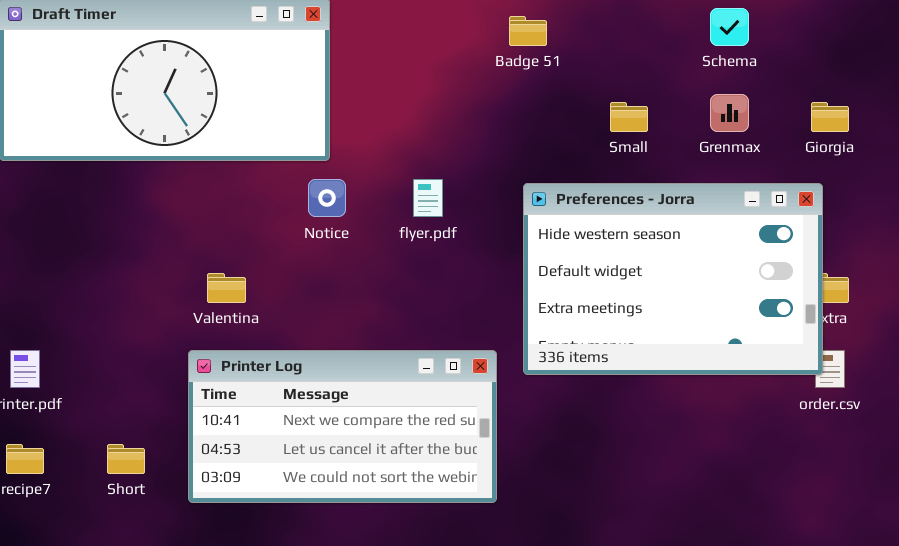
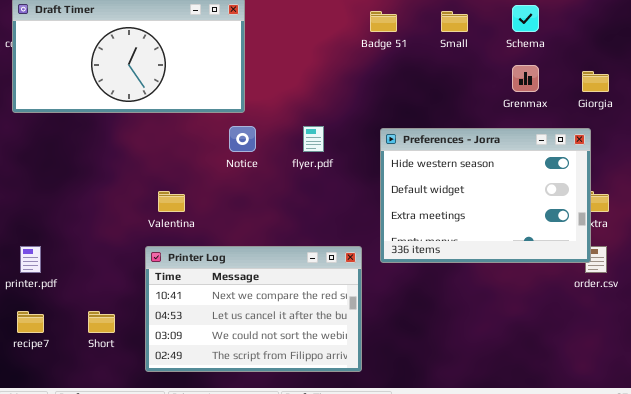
Small: [610,102,648,132] -> [441,11,468,32], moved
Printer Log: [188,350,497,503] -> [145,246,362,372], resized

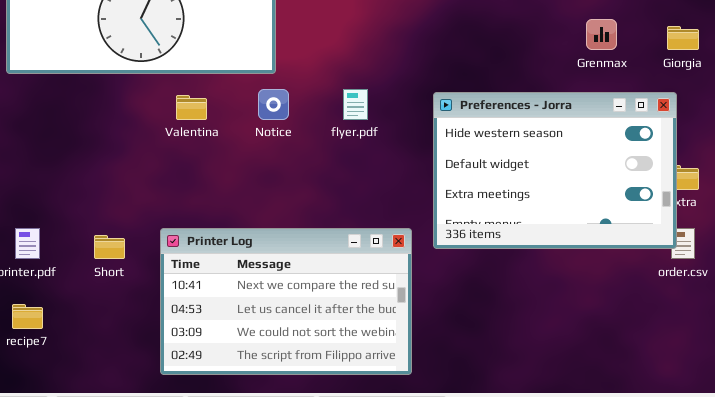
Valentina: [158,191,185,212] -> [176,95,207,120], moved
Short: [88,311,115,333] -> [94,235,125,259], moved

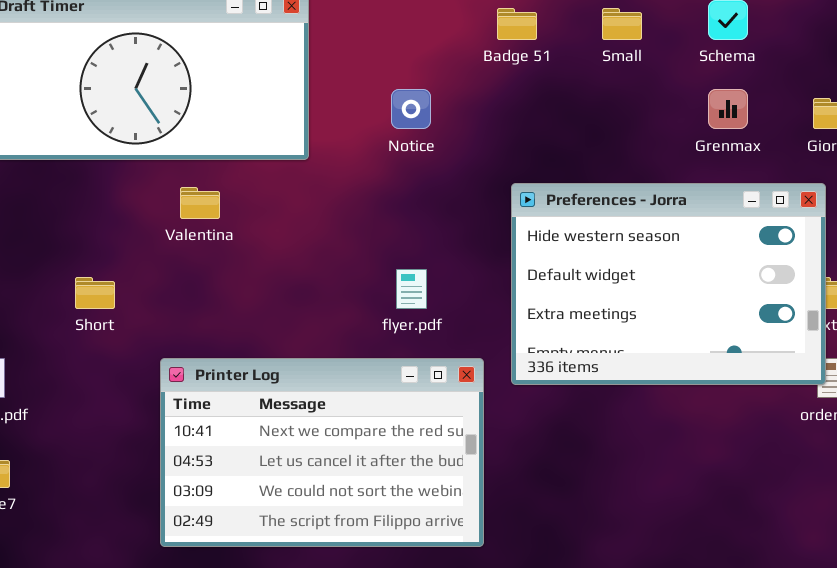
Notice: [258,89,289,120] -> [391,89,431,129], moved
flyer.pdf: [343,89,368,120] -> [396,269,427,309], moved
Short: [94,235,125,259] -> [75,277,115,309], moved

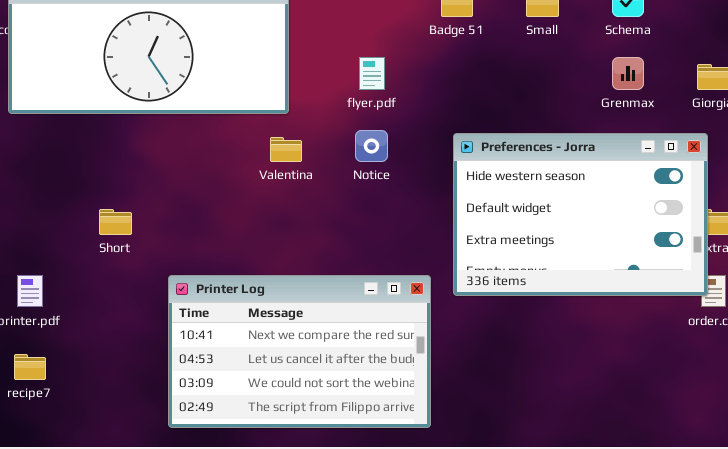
Notice: [391,89,431,129] -> [355,130,388,162], moved
Valentina: [180,187,220,219] -> [270,137,302,162], moved
flyer.pdf: [396,269,427,309] -> [359,57,385,90], moved

